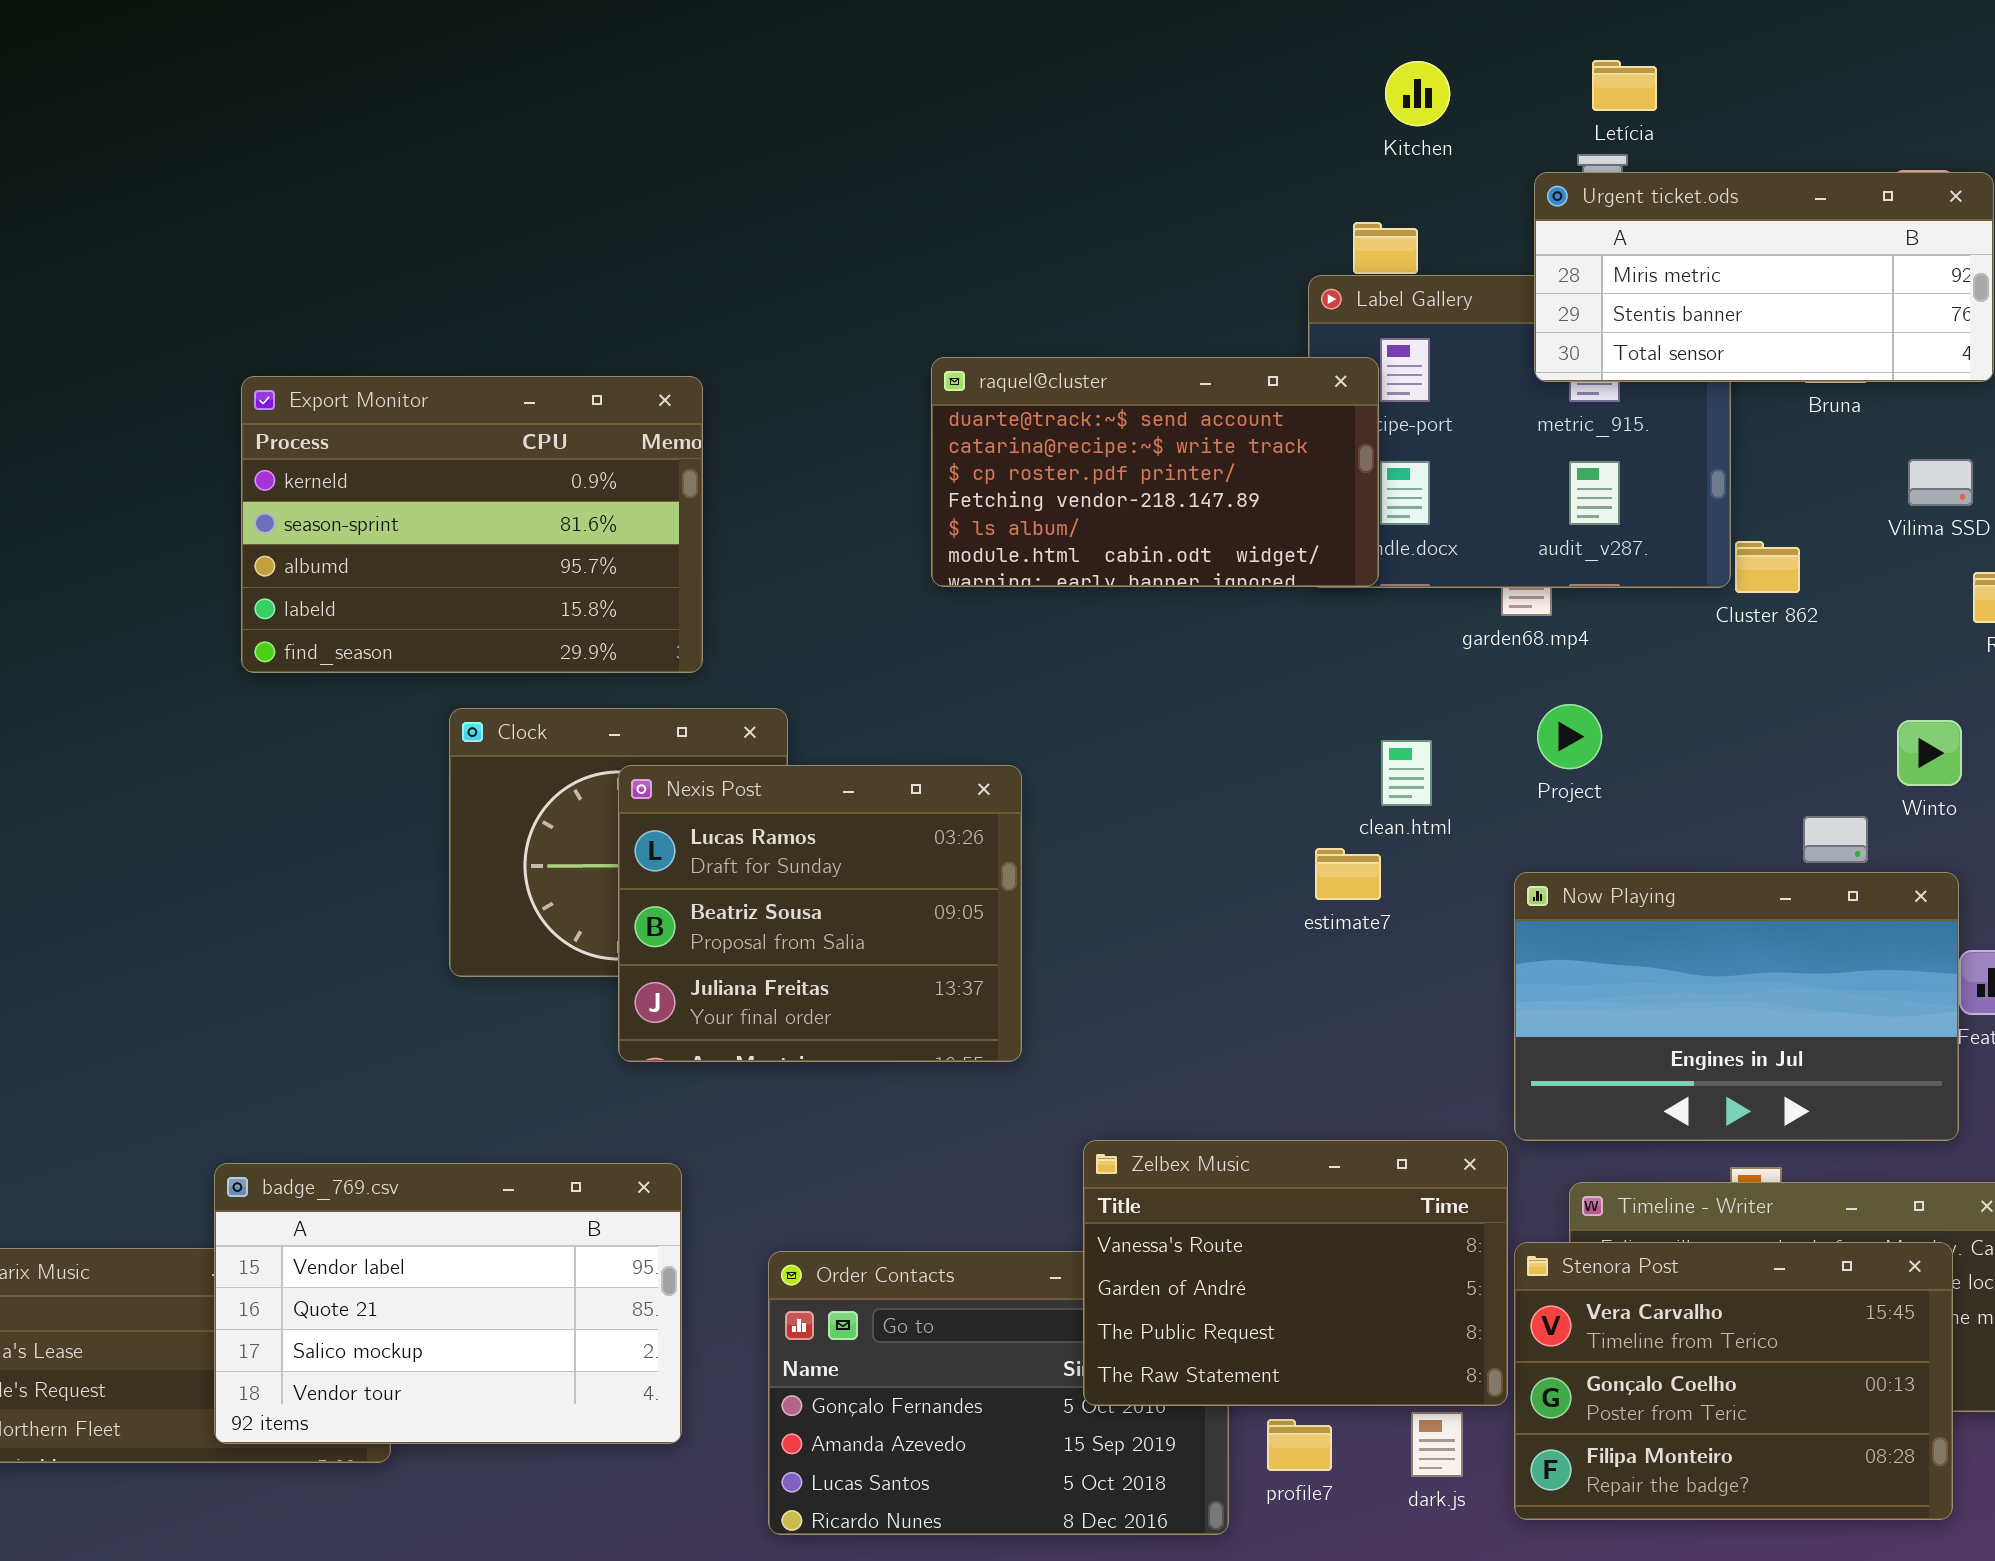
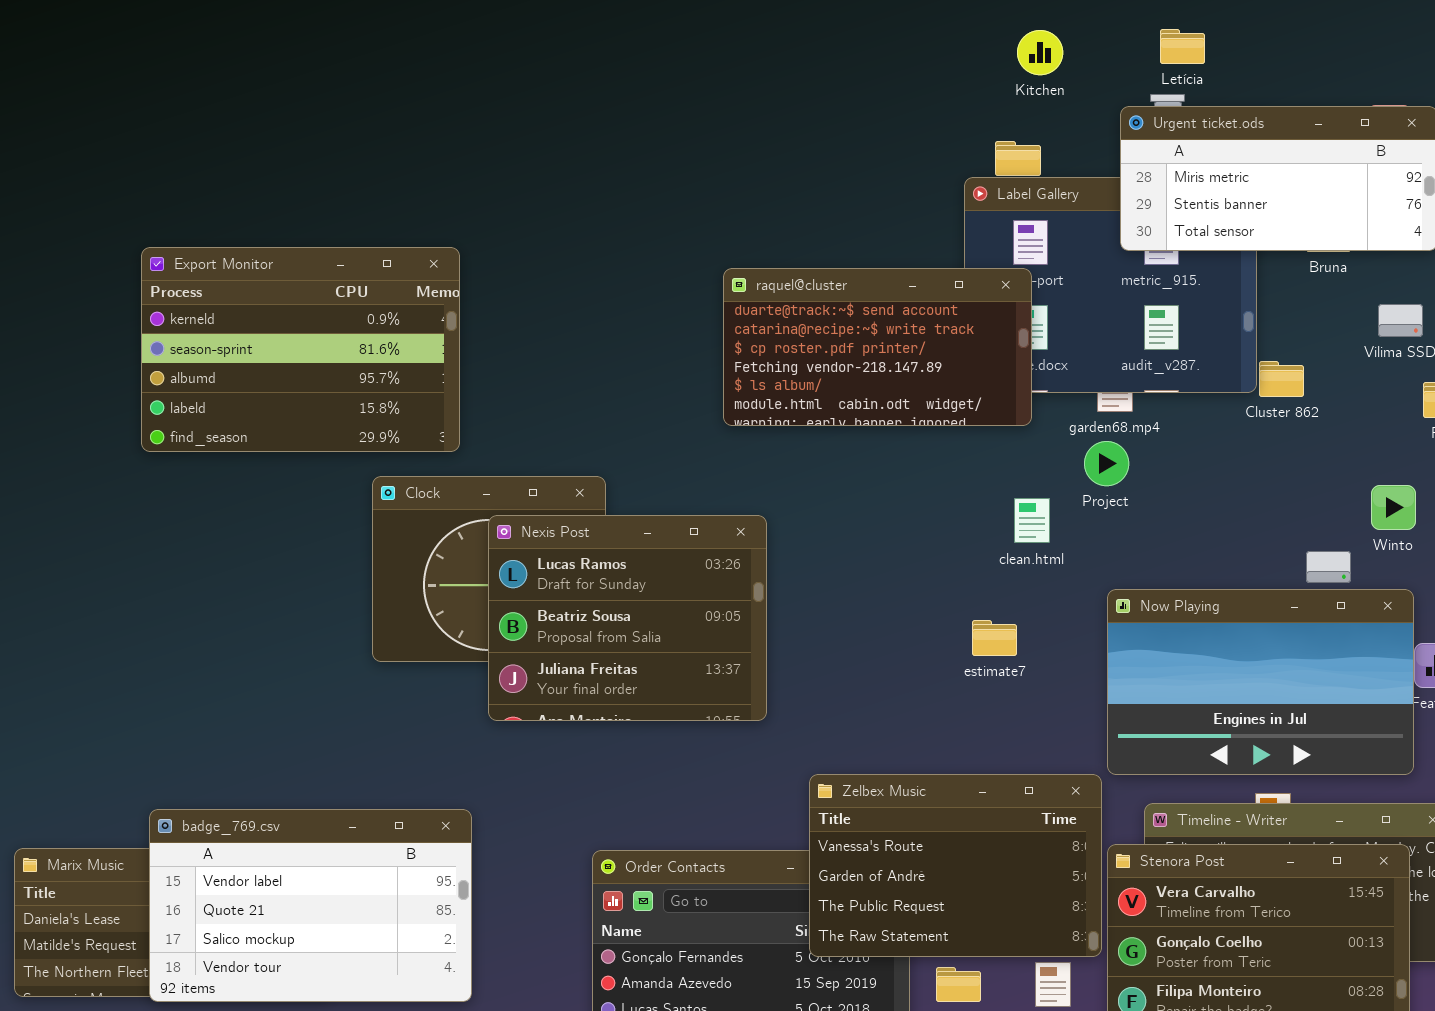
raquel@cluster: [931,357,1379,587] -> [723,268,1032,426], moved
Export Monitor: [241,376,703,673] -> [141,247,460,452], moved
Project: [1537,704,1602,769] -> [1084,441,1129,486], moved
estimate7: [1315,848,1381,900] -> [972,620,1017,656], moved
badge_769.csv: [214,1163,682,1444] -> [149,809,472,1002], moved

